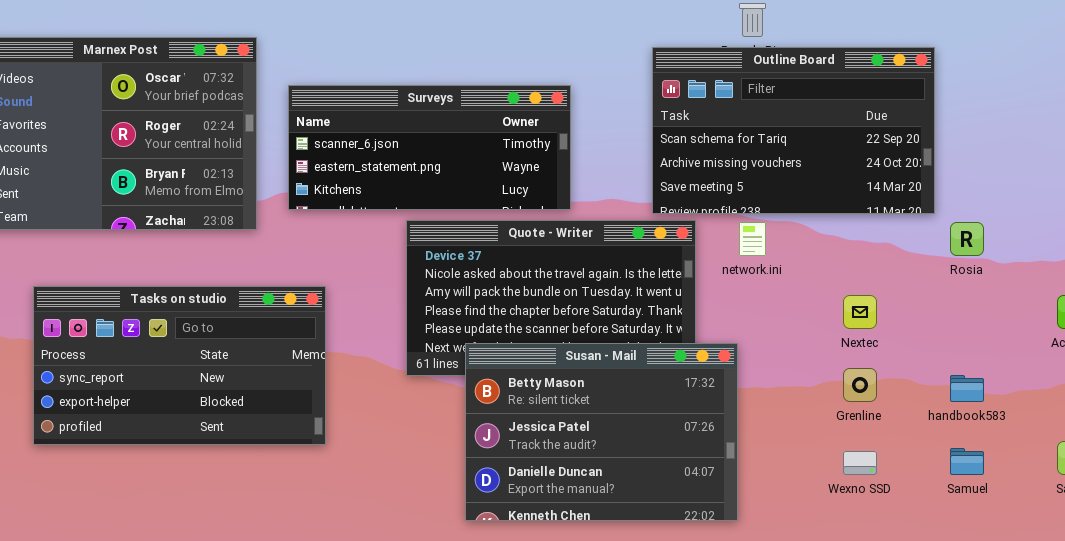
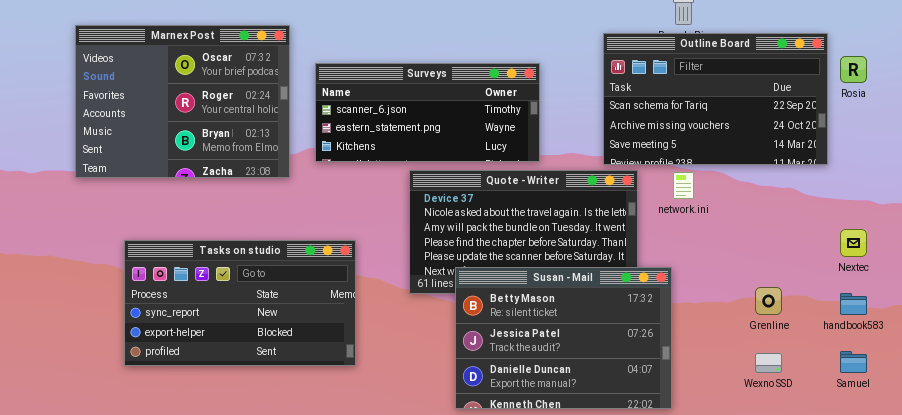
Rosia: [950,222,984,256] -> [840,56,867,83], moved
Tasks on studio: [33,286,326,445] -> [124,240,356,366], moved
Nextec: [843,295,877,329] -> [840,229,867,257], moved

